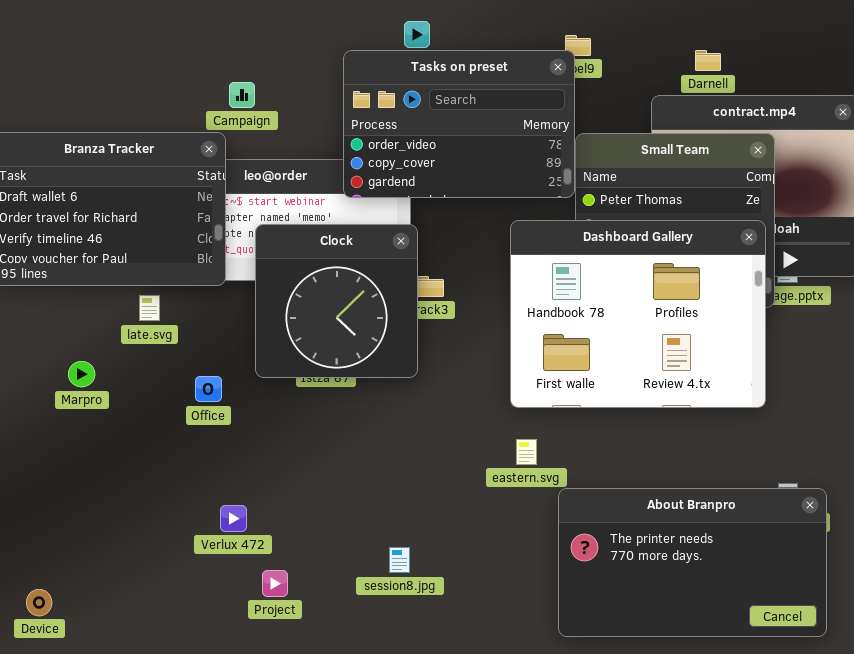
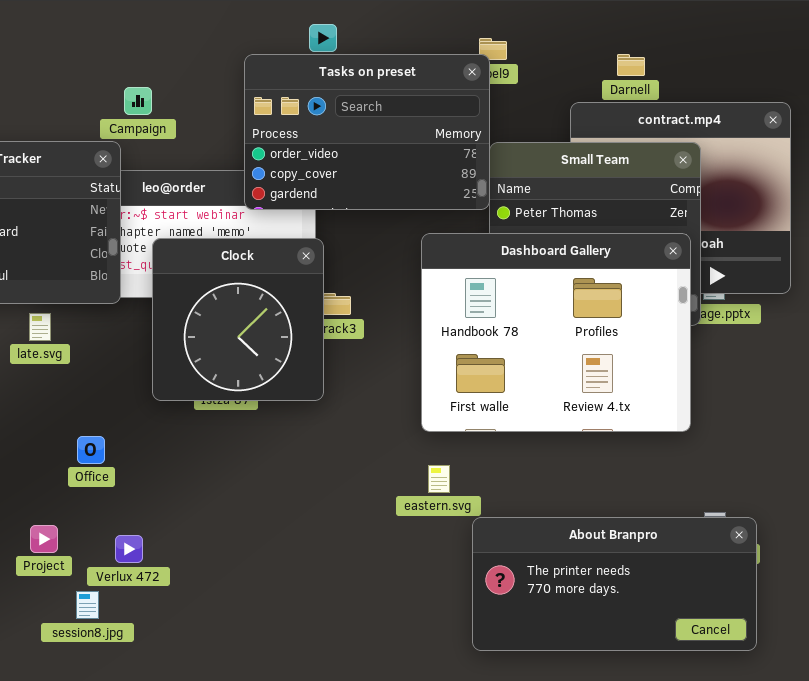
Office: [195,376,222,402] -> [77,436,105,464], moved
About Branpro: [558,488,827,637] -> [472,517,757,651], resized
session8.jpg: [389,547,410,573] -> [76,591,99,619], moved
Project: [262,570,288,597] -> [30,525,58,553], moved

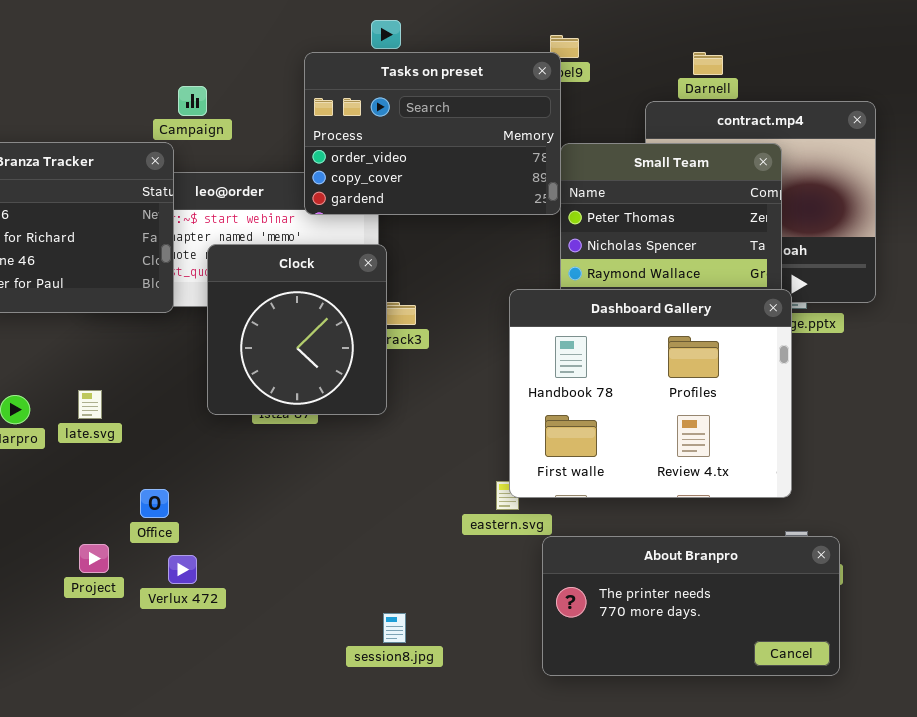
Dashboard Gallery: [421,233,691,432] -> [509,289,792,498], moved
late.svg: [29,313,51,341] -> [78,390,102,419], moved
Office: [77,436,105,464] -> [140,489,169,518], moved
session8.jpg: [76,591,99,619] -> [383,613,406,643], moved

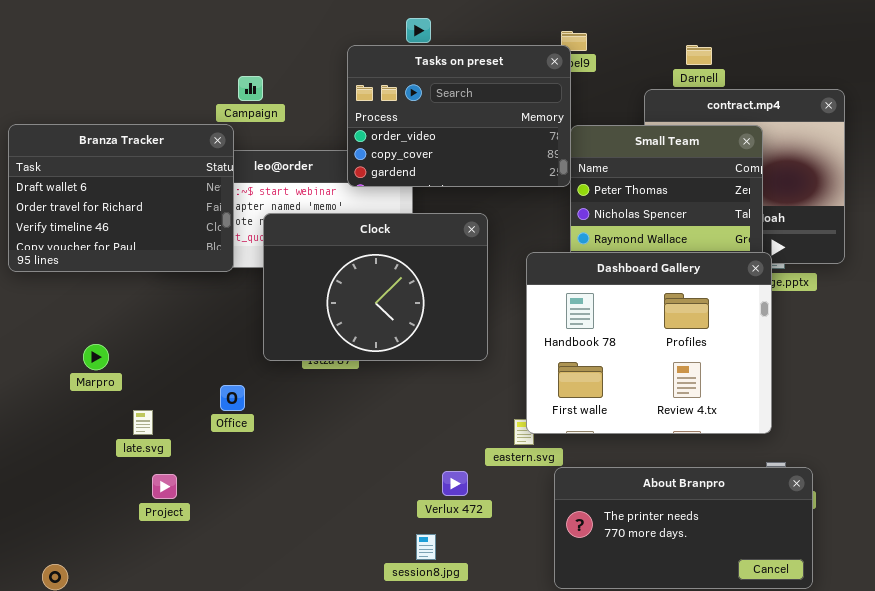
Clock: [207,244,387,415] -> [263,213,488,361], resized
late.svg: [78,390,102,419] -> [133,410,153,435], moved
Office: [140,489,169,518] -> [220,385,245,411], moved
Verlux 472: [168,555,197,584] -> [442,471,468,496], moved

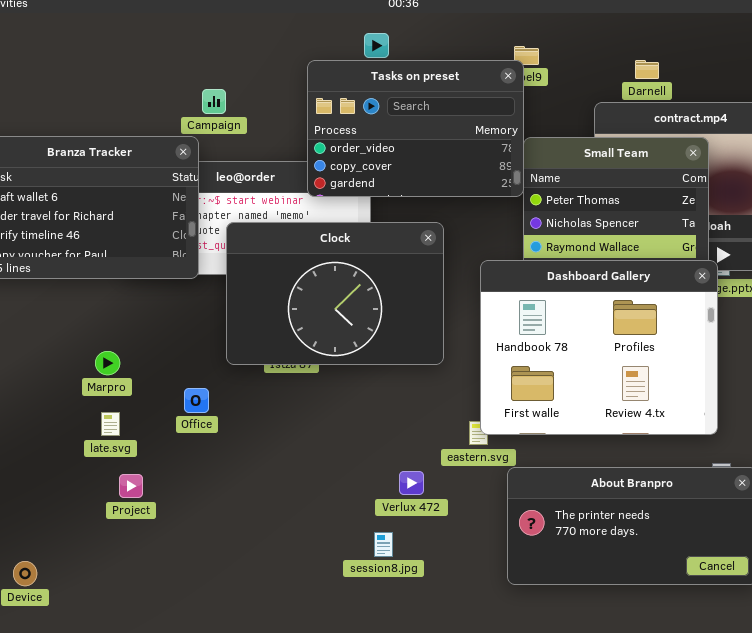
Marpro: [83,344,109,370] -> [95,351,120,375], moved

